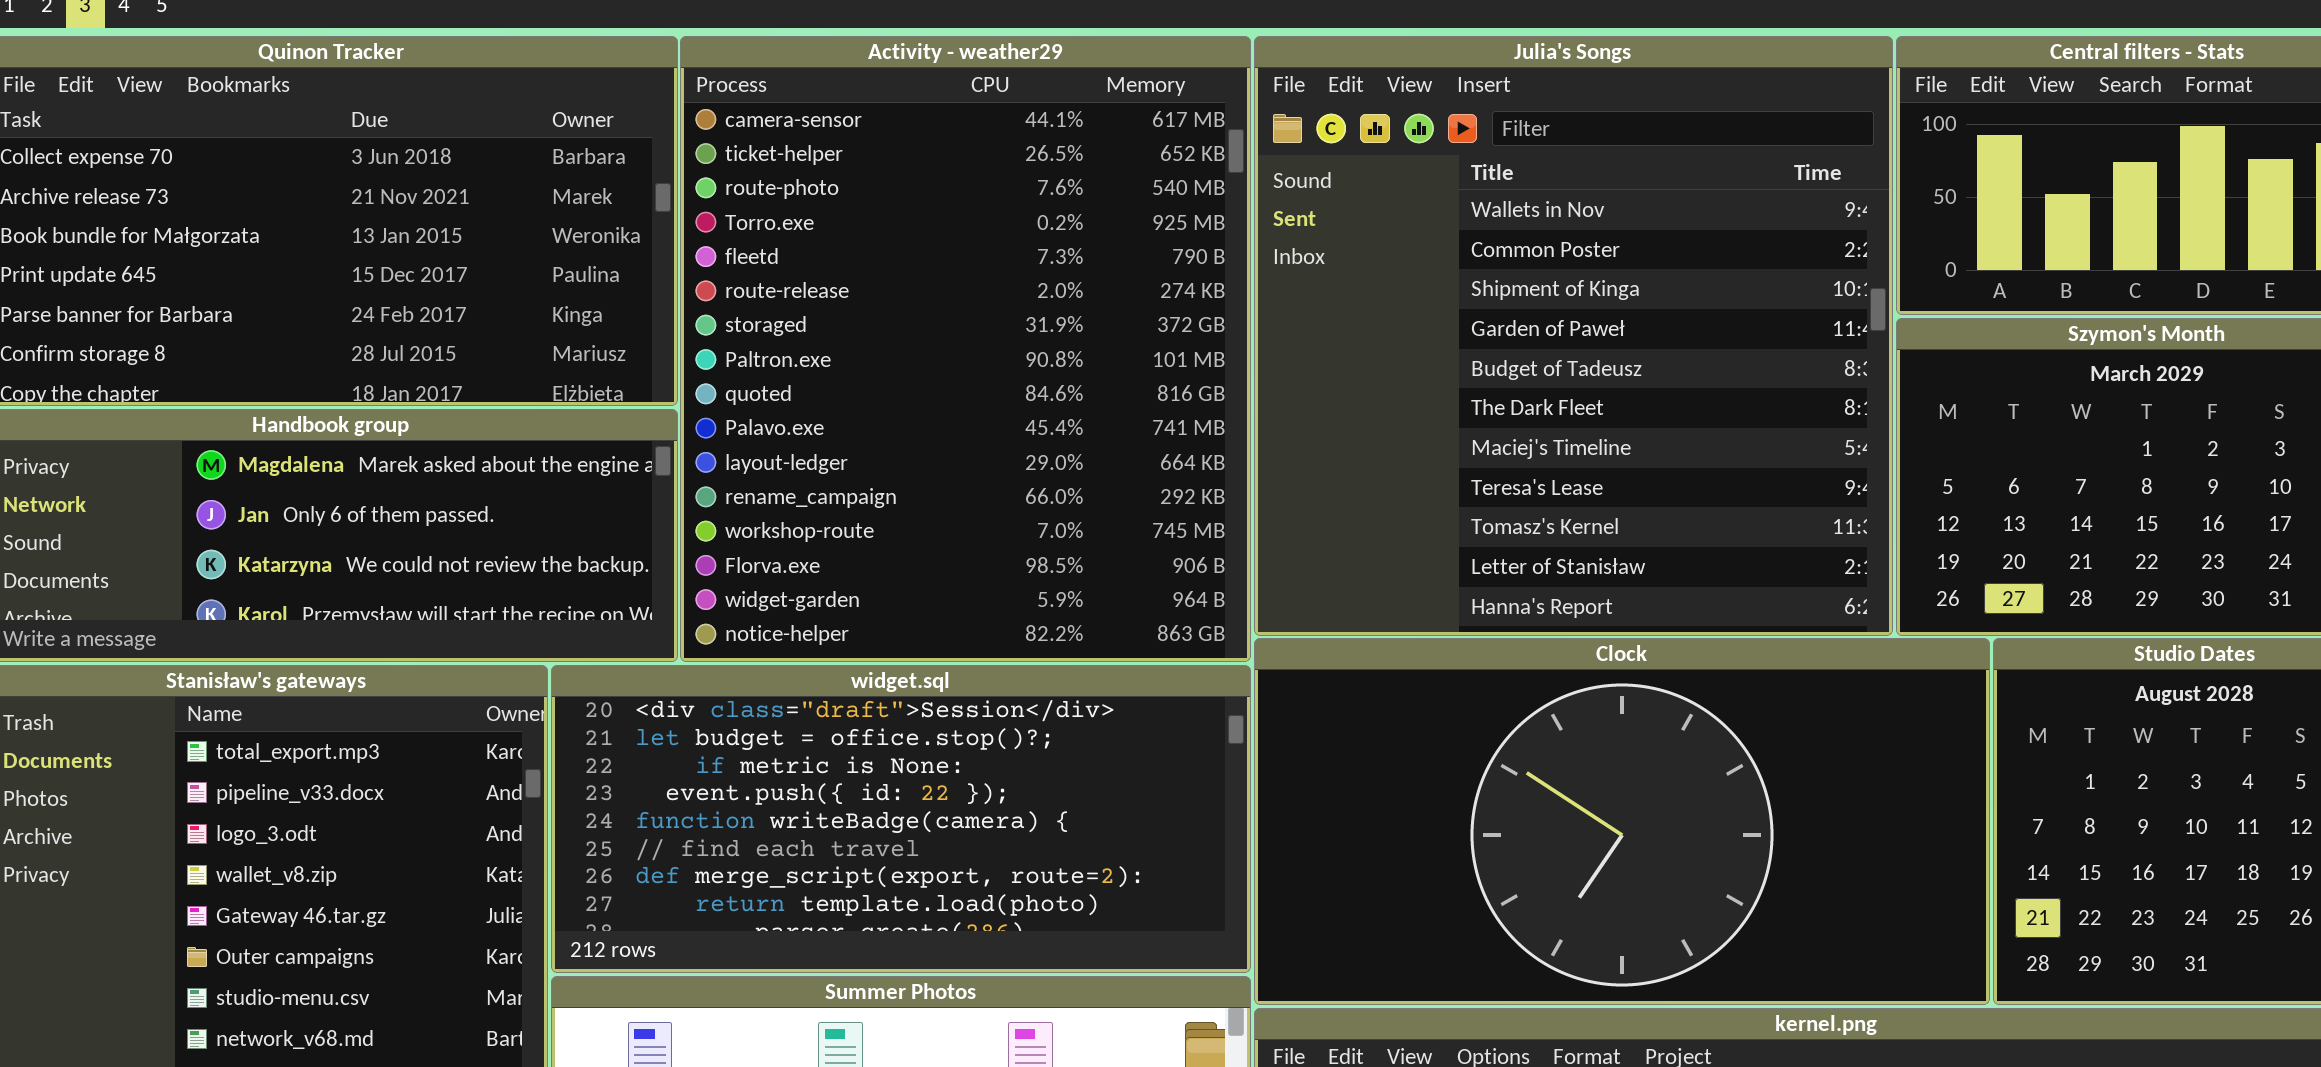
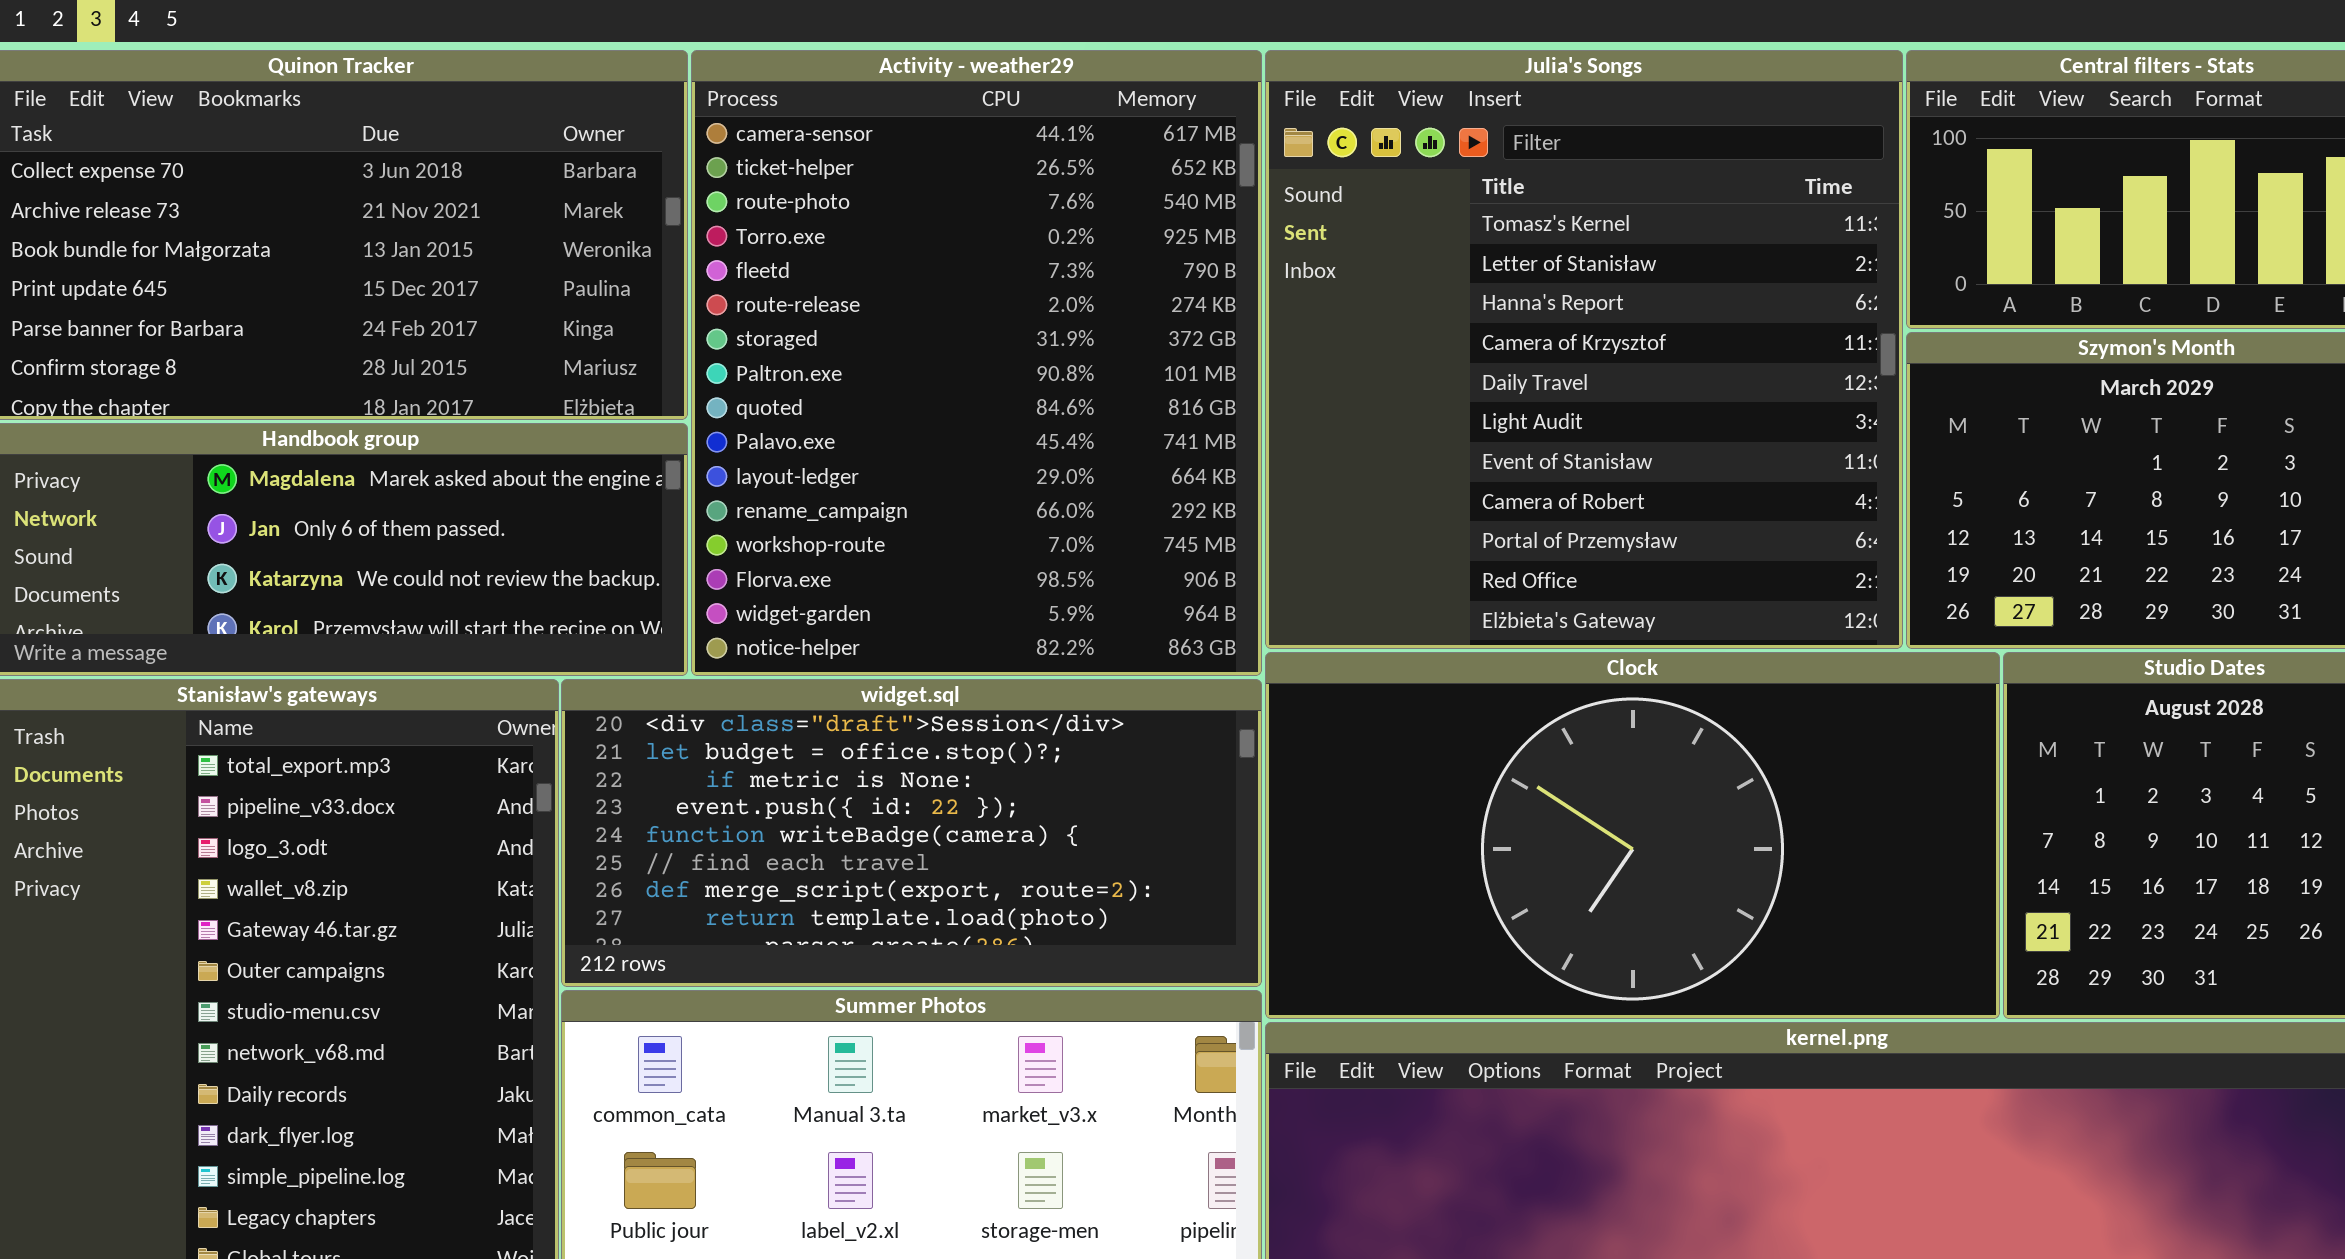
Julia's Songs: [1254,36,1893,636] -> [1265,50,1903,649], scrolled down 8 rows

